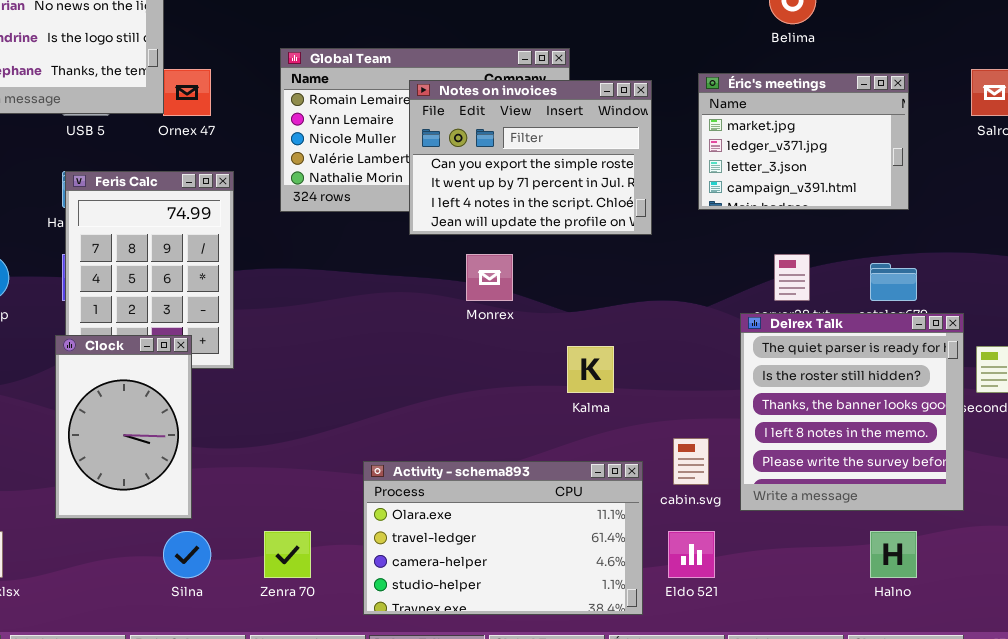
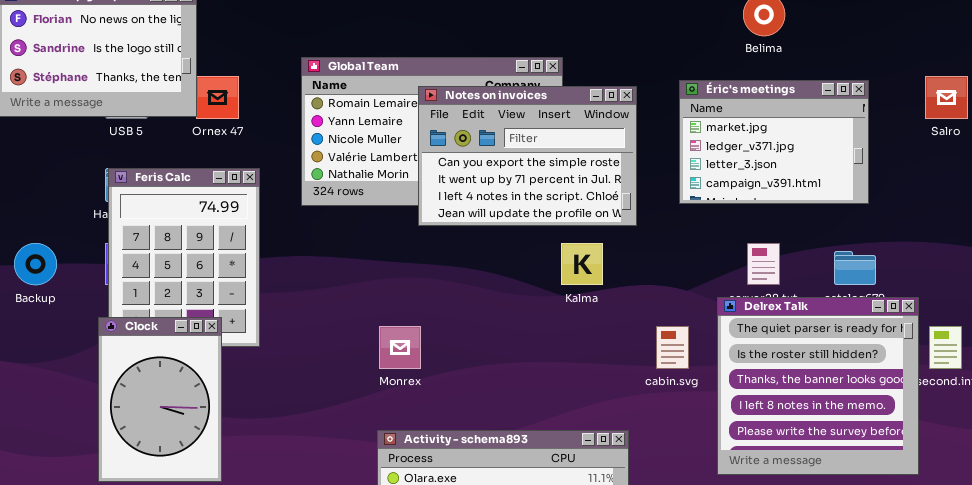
Monrex: [466,254,513,301] -> [379,326,421,369], moved
Kalma: [567,346,614,393] -> [561,243,603,285], moved
cabin.svg: [673,438,709,485] -> [656,326,689,369], moved

